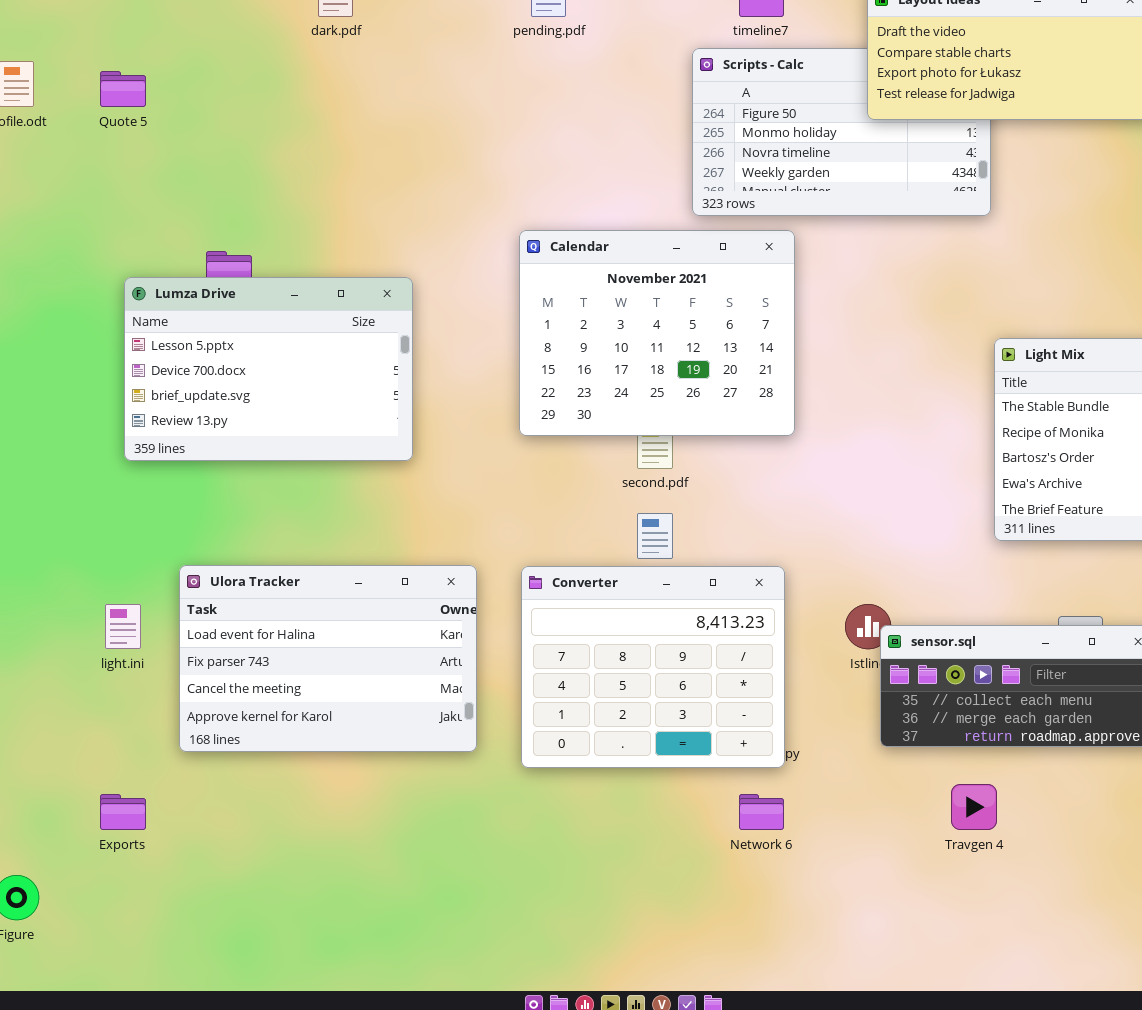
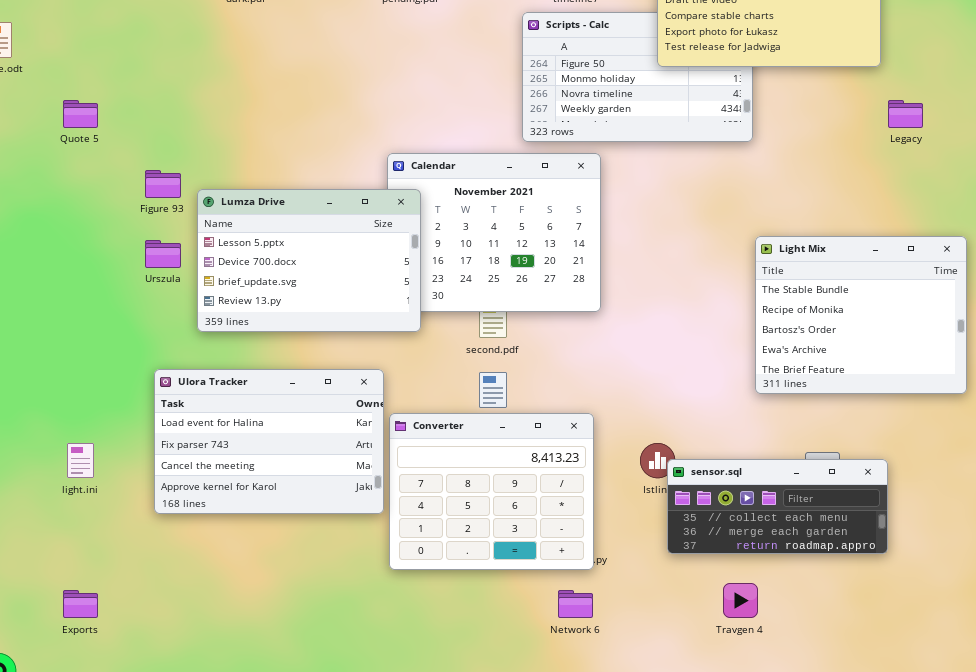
Quote 5: [100,71,146,107] -> [63,100,98,128], moved
Lumza Drive: [124,277,413,461] -> [197,189,421,332], moved
Ulora Tracker: [179,565,477,752] -> [154,369,384,514], moved

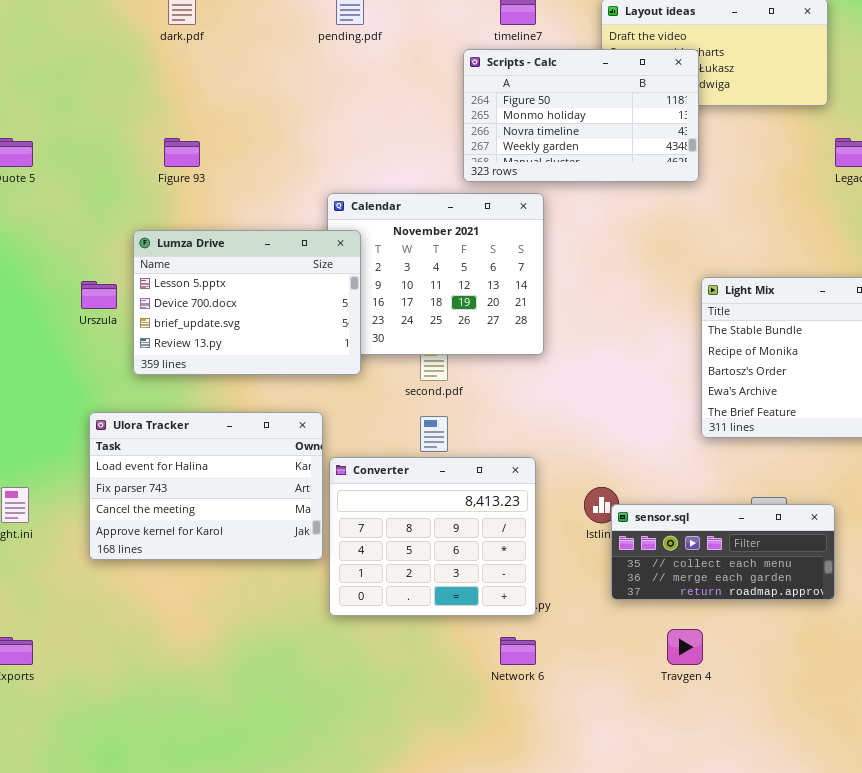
Scripts - Calc: [522,12,753,142] -> [463,49,699,182], raised
Figure 93: [145,170,181,198] -> [164,138,200,167], moved

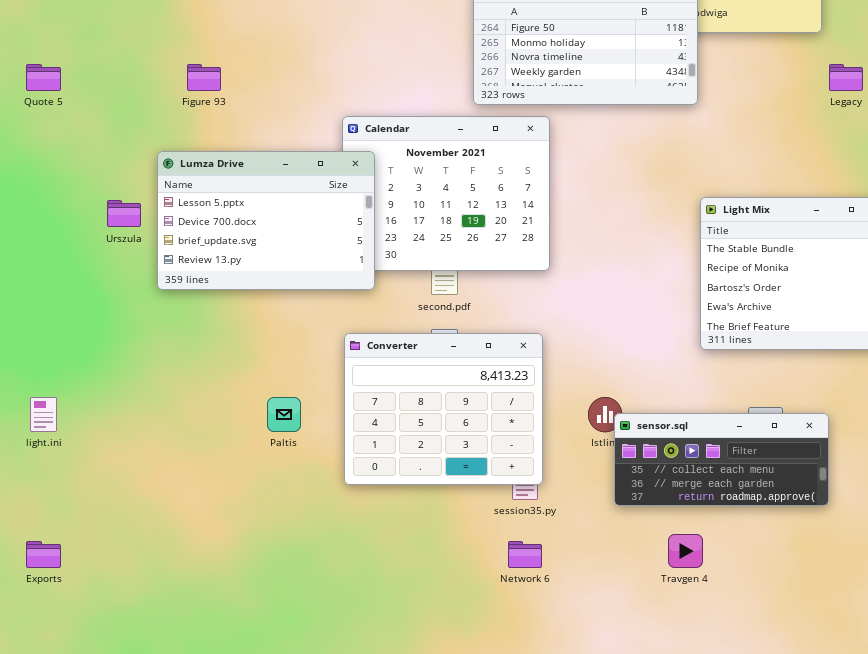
Ulora Tracker: [89,412,323,560] -> none, closed
Converter: [329,457,536,616] -> [344,333,543,485], moved

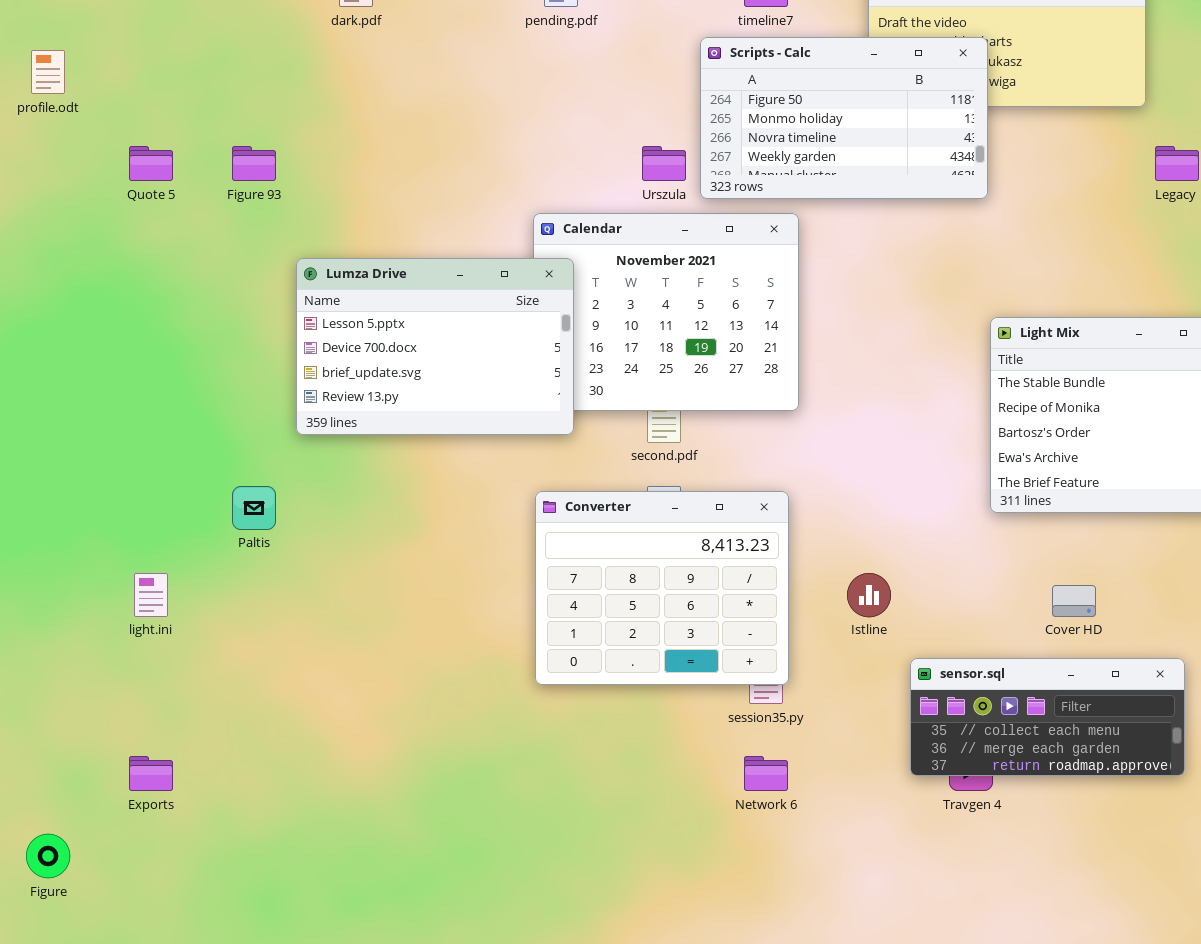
Figure 93: [187,64,221,91] -> [232,146,276,181], moved
Urszula: [107,200,141,227] -> [642,146,686,181], moved
Paltis: [267,397,301,432] -> [232,486,276,530], moved
sensor.sql: [614,413,829,506] -> [910,658,1185,776], moved

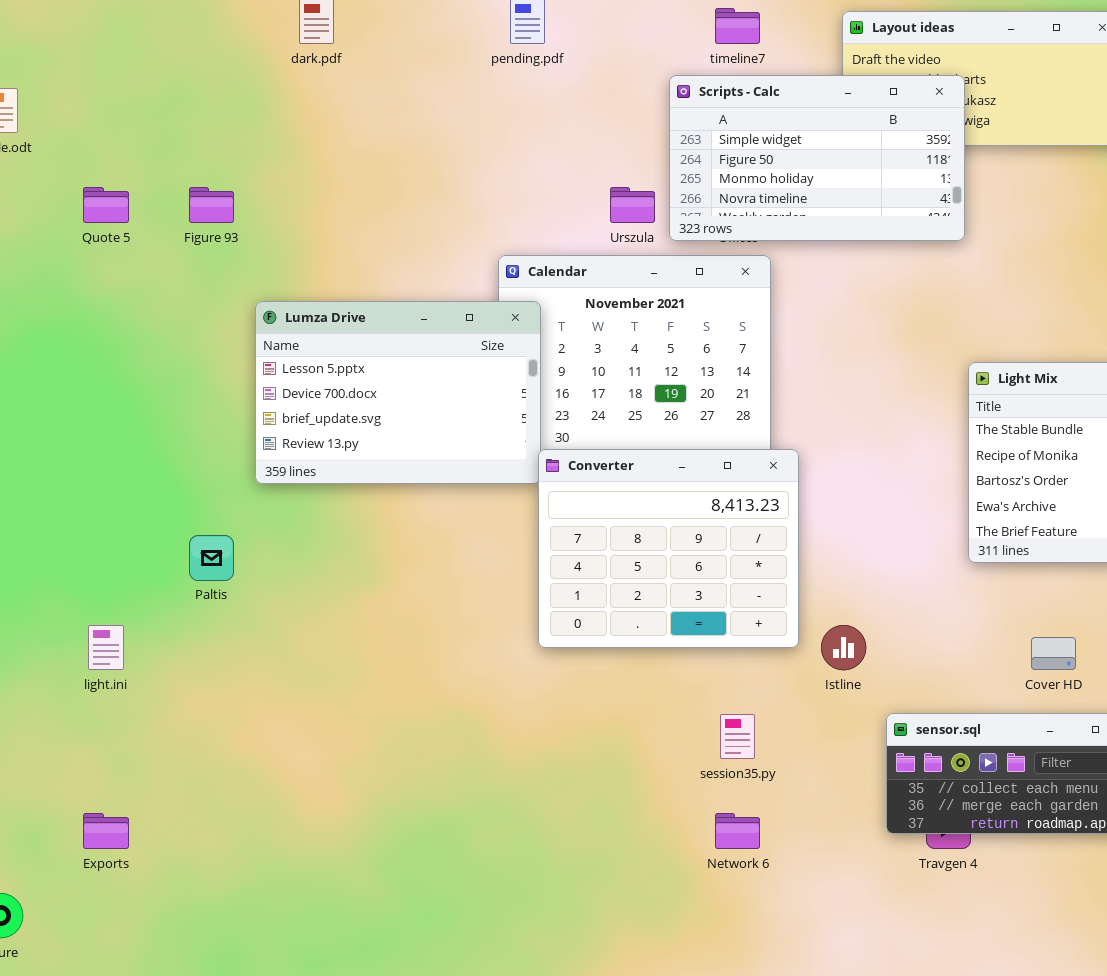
Scripts - Calc: [700,37,988,199] -> [669,75,965,241], scrolled up 1 row
Converter: [535,491,789,685] -> [538,449,799,648], moved

